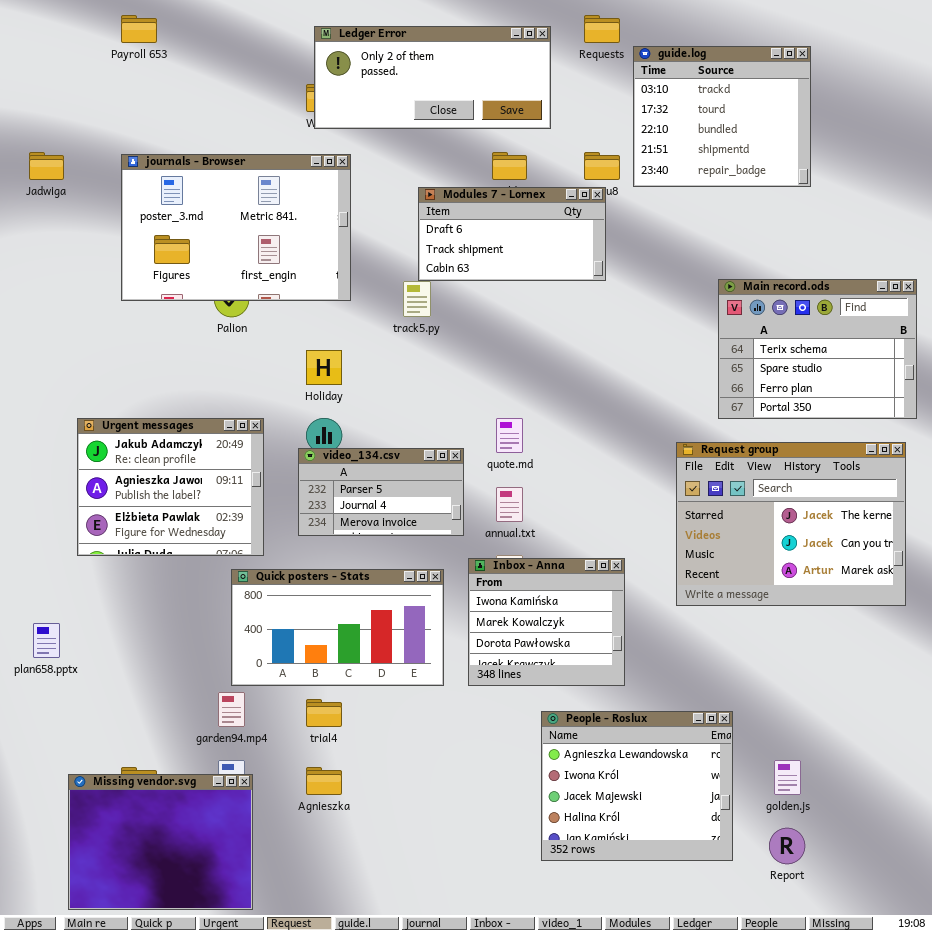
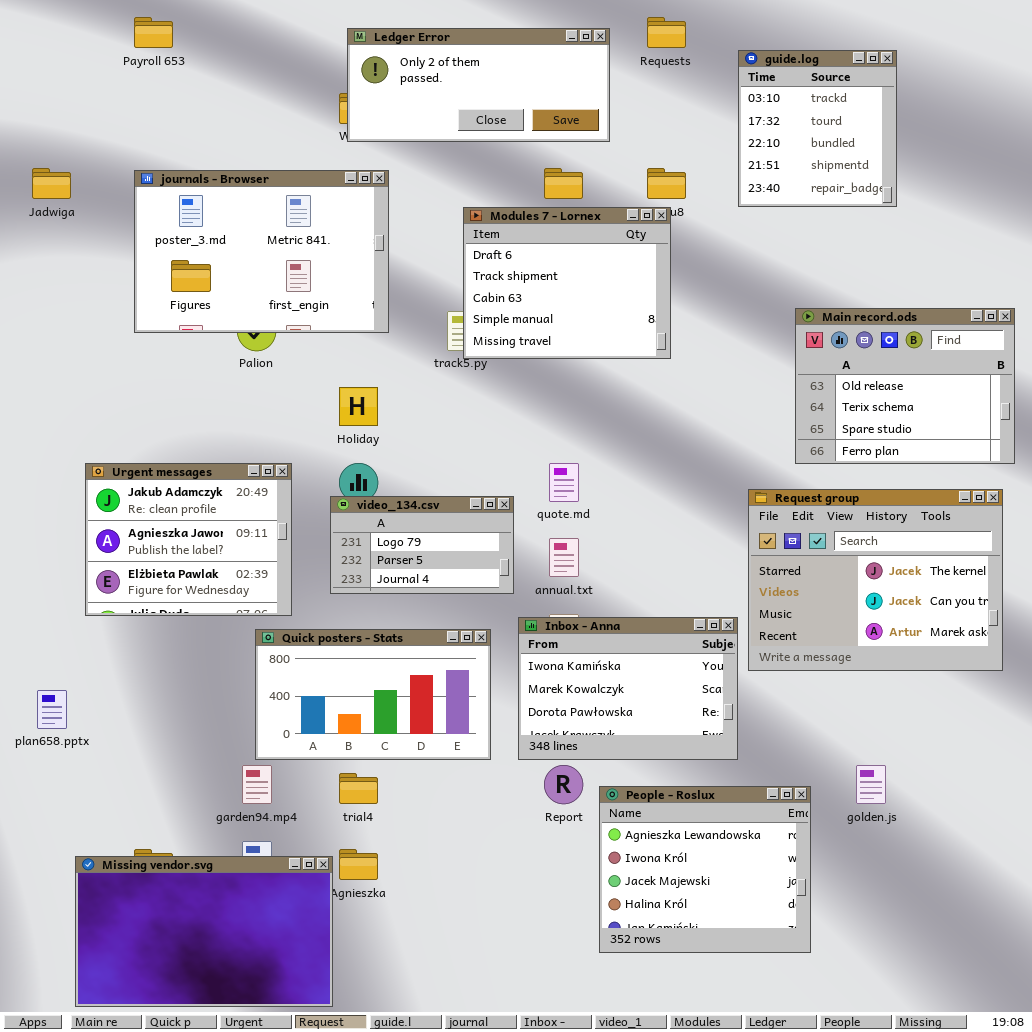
guide.log: [633,46,811,187] -> [738,50,897,207], resized
Modules 7 - Lornex: [418,187,606,281] -> [463,207,671,359], resized
Main record.ods: [718,279,917,419] -> [795,308,1015,464], scrolled up 1 row
video_134.csv: [298,448,464,536] -> [330,496,514,594], scrolled up 1 row
Inbox - Anna: [468,558,625,686] -> [518,617,738,760], resized
golden.js: [774,760,801,795] -> [856,765,886,804], moved
Missing vendor.svg: [68,774,253,910] -> [75,856,333,1007], resized
Report: [769,828,805,864] -> [544,765,583,804], moved

